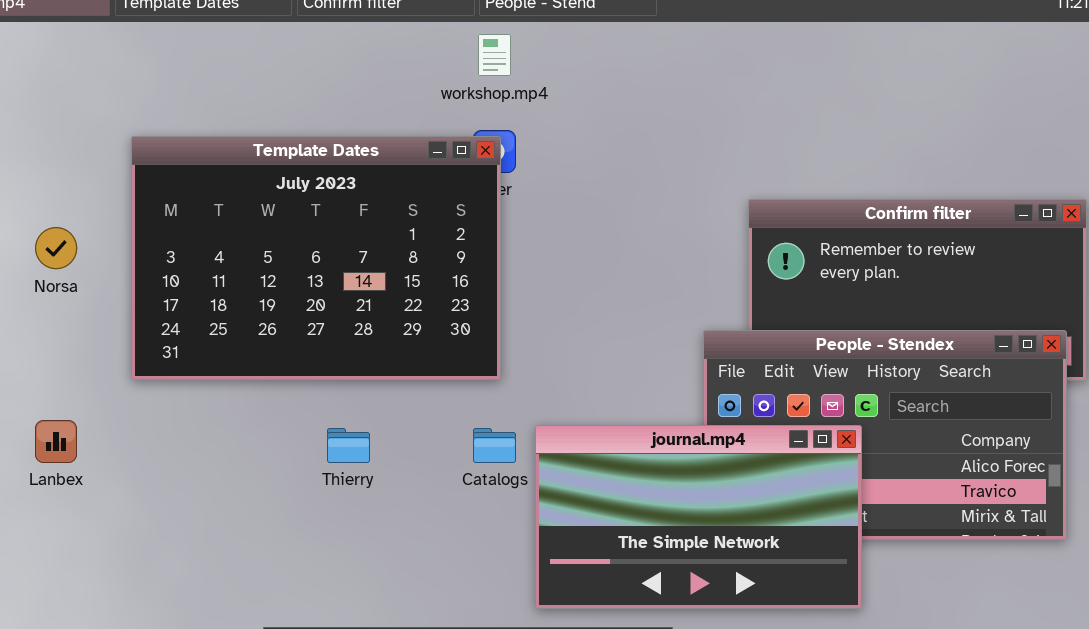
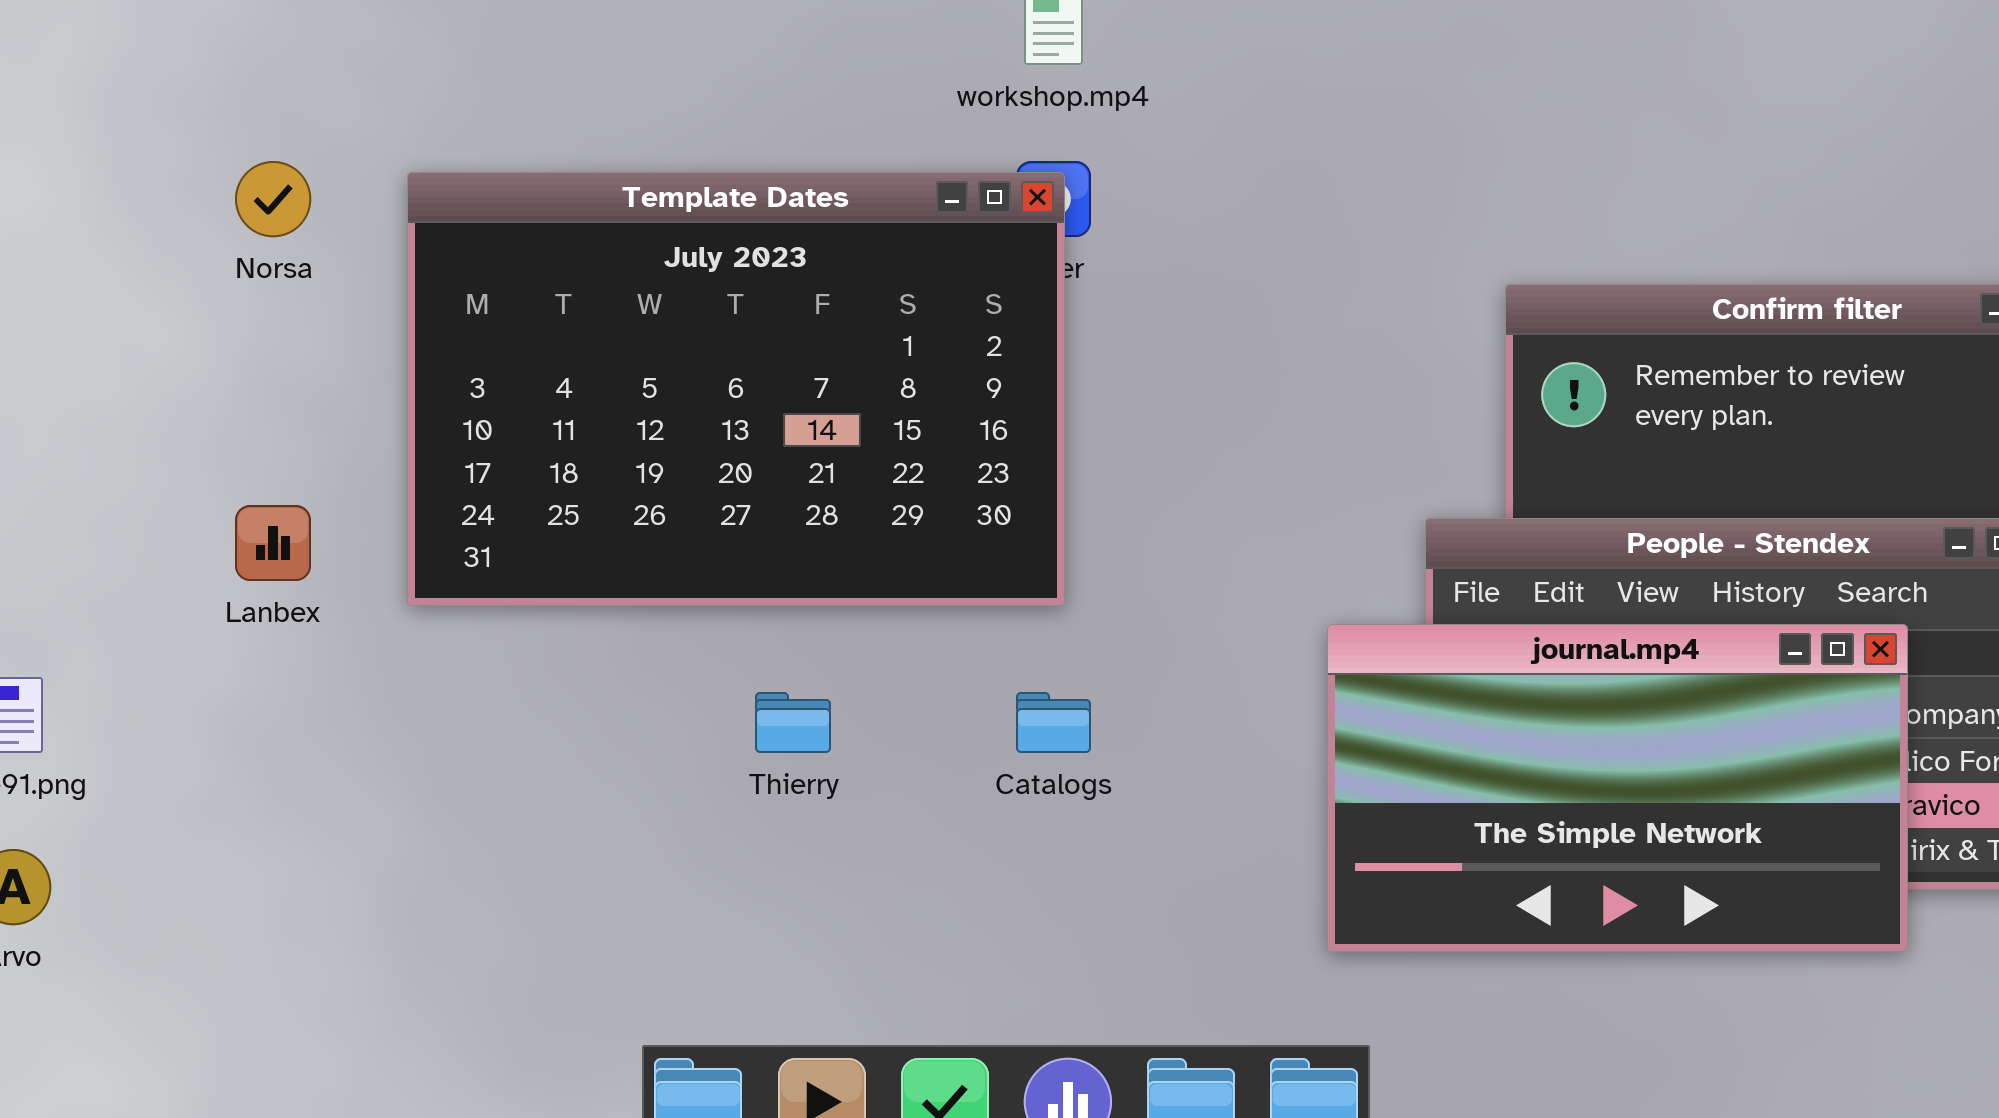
Norsa: [35,227,77,269] -> [235,161,311,237], moved
Lanbex: [35,420,77,463] -> [235,505,311,581], moved
journal.mp4: [535,425,862,609] -> [1327,624,1908,952], moved

